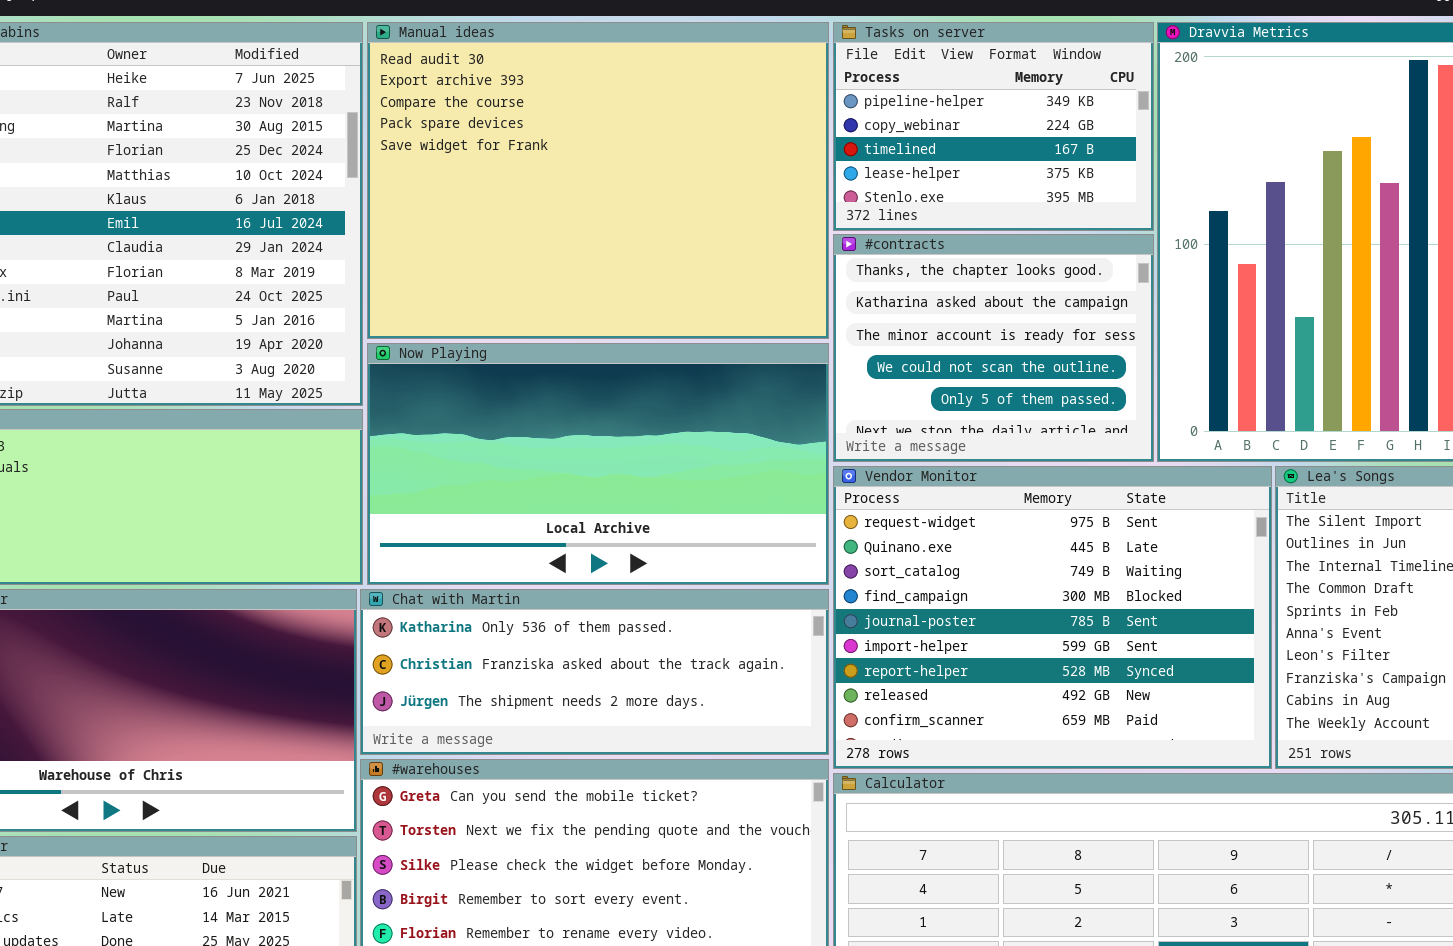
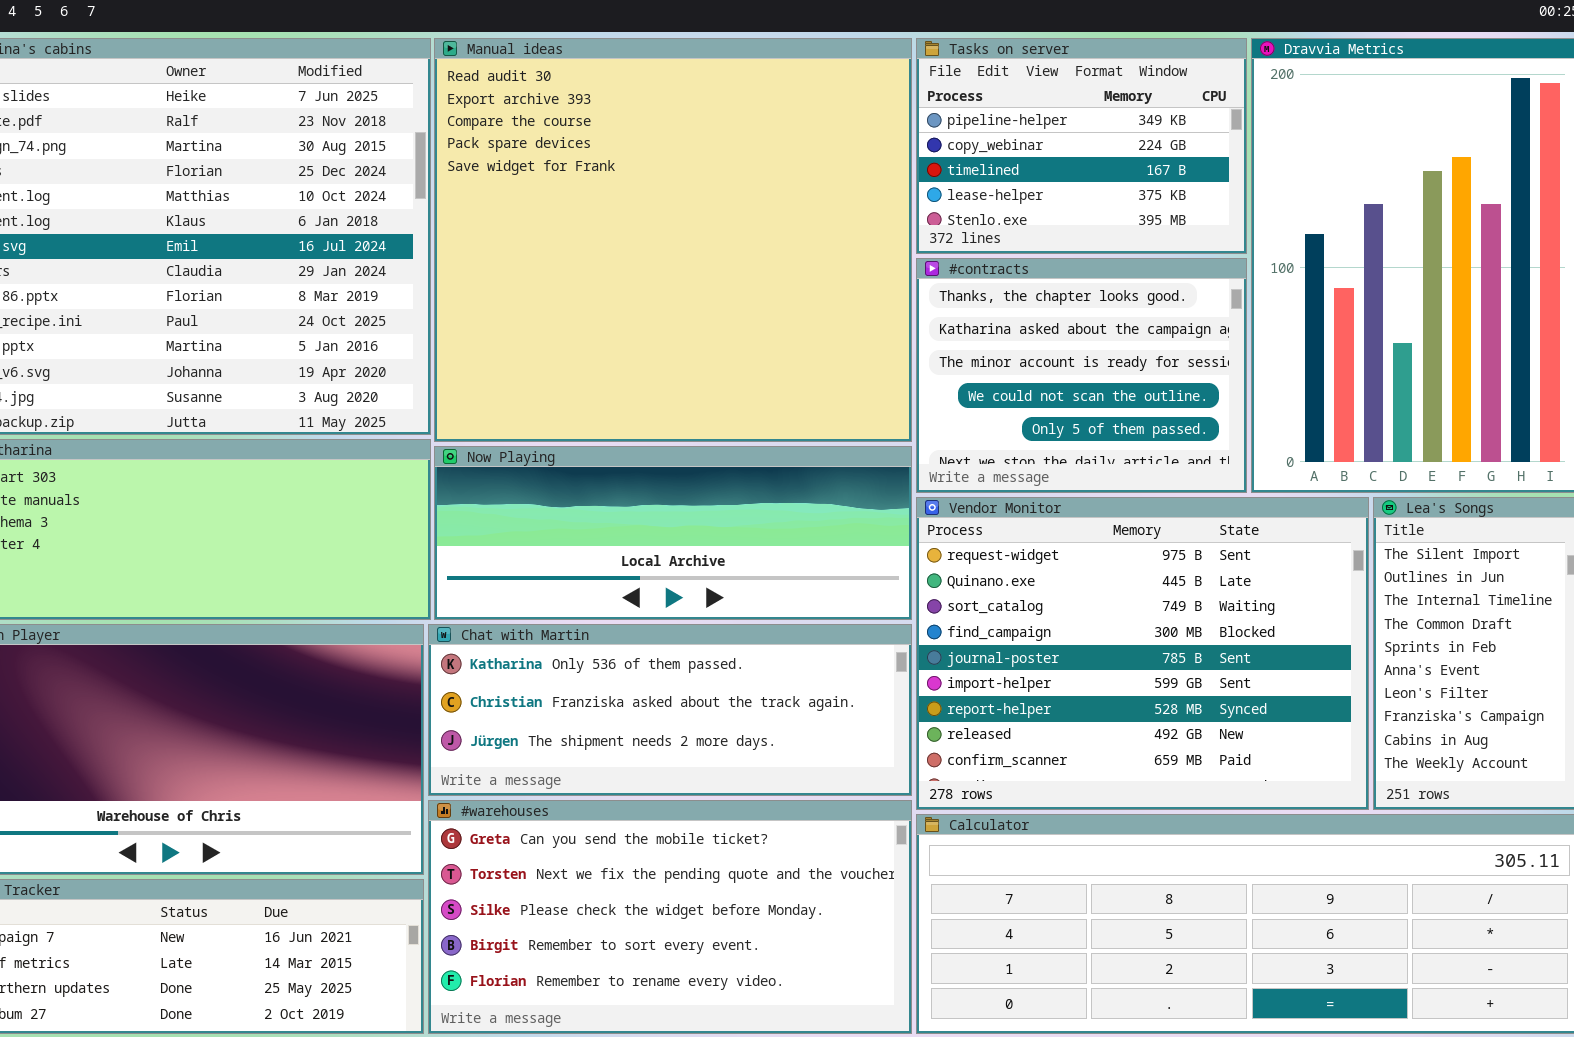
Manual ideas: [367,22,829,339] -> [434,38,912,442], resized
Now Playing: [367,343,829,585] -> [434,446,912,620], resized

